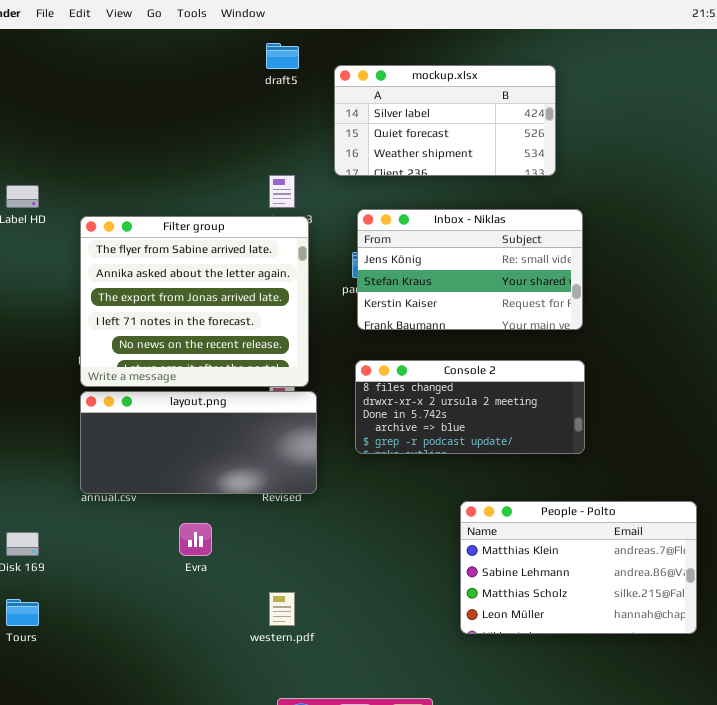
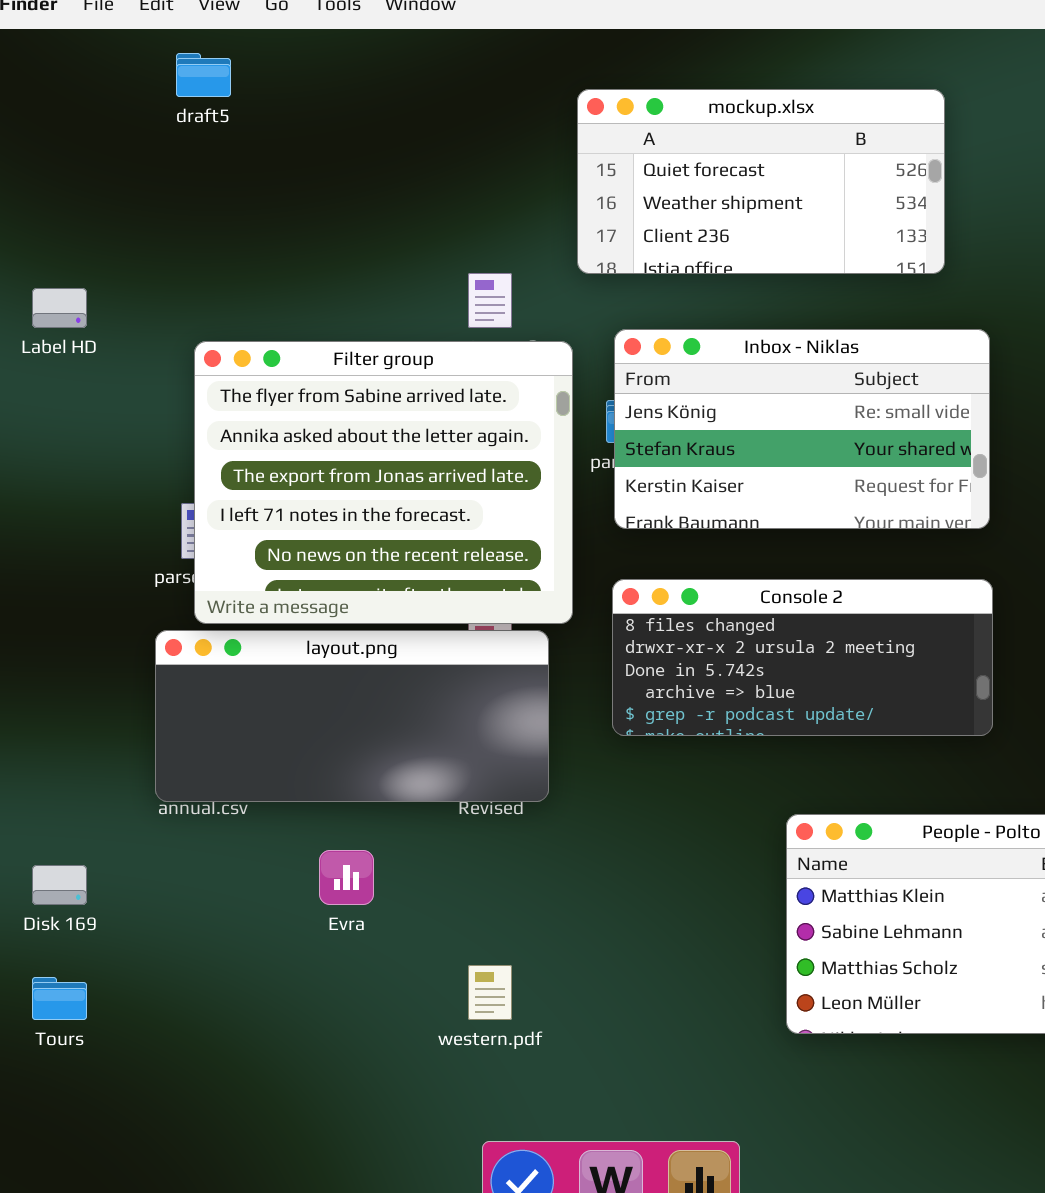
draft5: [266,43,299,69] -> [176,53,231,97], moved
mockup.xlsx: [334,65,556,176] -> [577,89,945,274], scrolled down 1 row
Filter group: [80,216,309,387] -> [194,341,573,624], moved

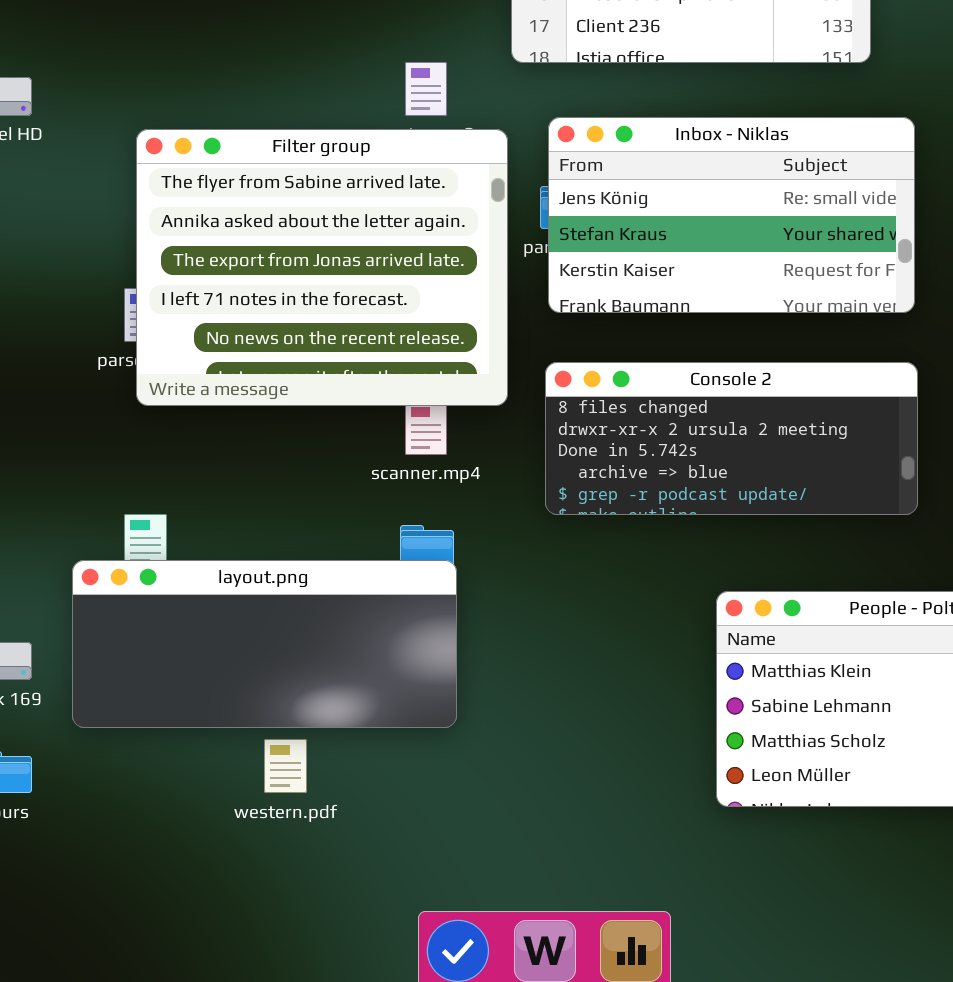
layout.png: [155,630,549,802] -> [72,560,457,728], moved
western.pdf: [468,965,512,1020] -> [264,739,307,793], moved

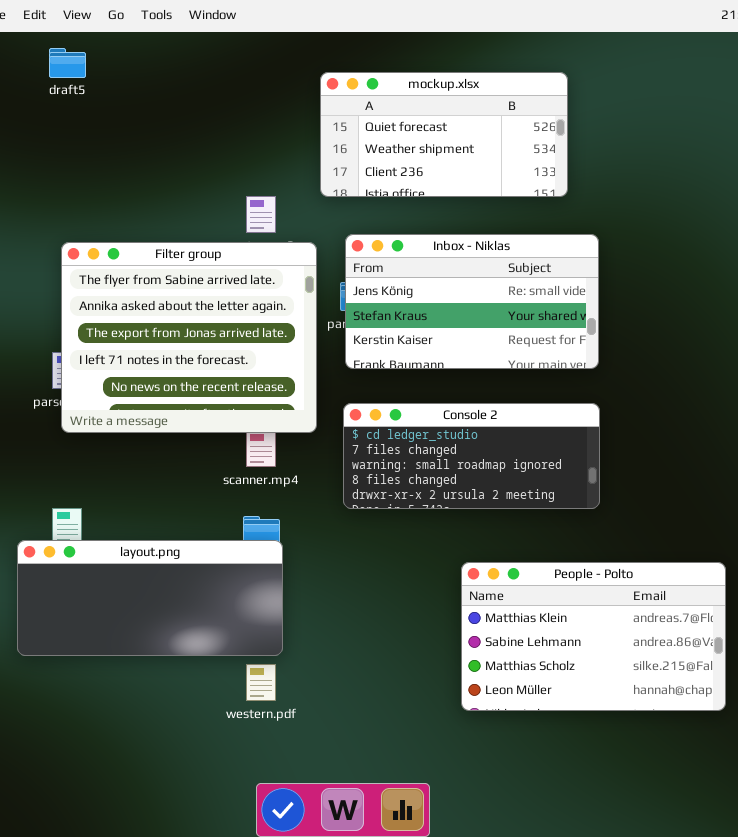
Console 2: [545,362,918,515] -> [343,403,600,509], scrolled up 3 rows
western.pdf: [264,739,307,793] -> [246,664,276,701], moved

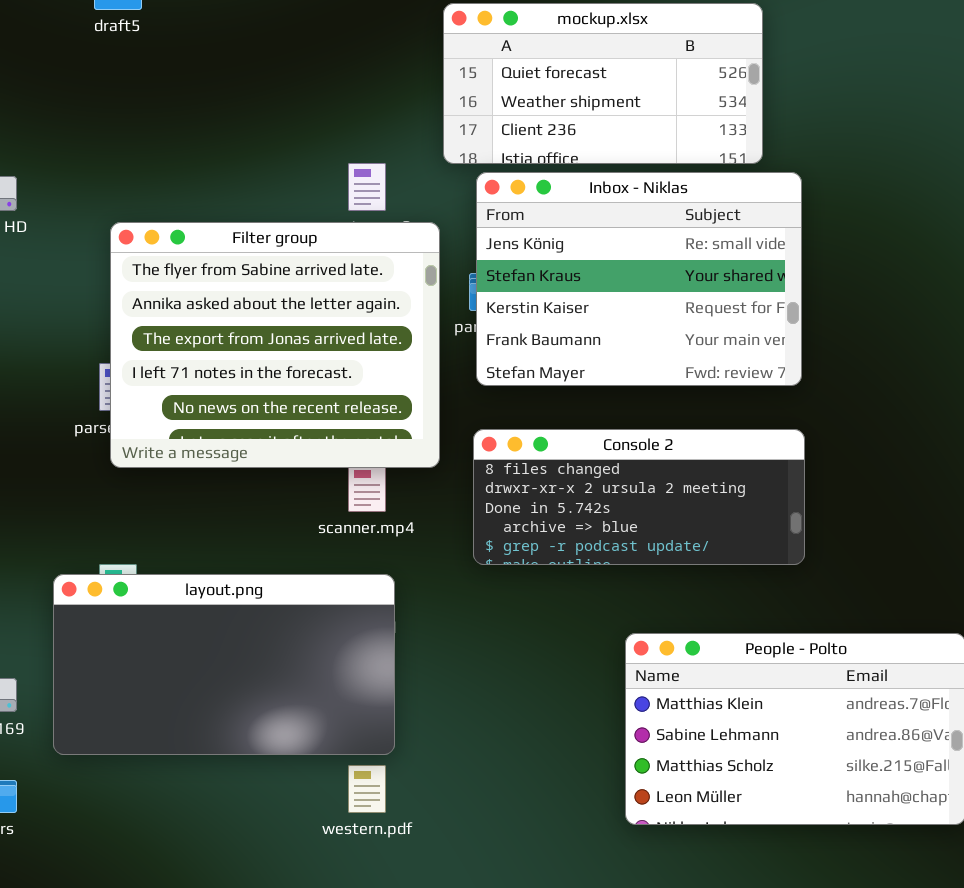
Inbox - Niklas: [345,234,599,369] -> [476,172,802,386], resized
Console 2: [343,403,600,509] -> [473,429,805,565], scrolled down 3 rows
layout.png: [17,540,283,656] -> [53,574,395,755], resized

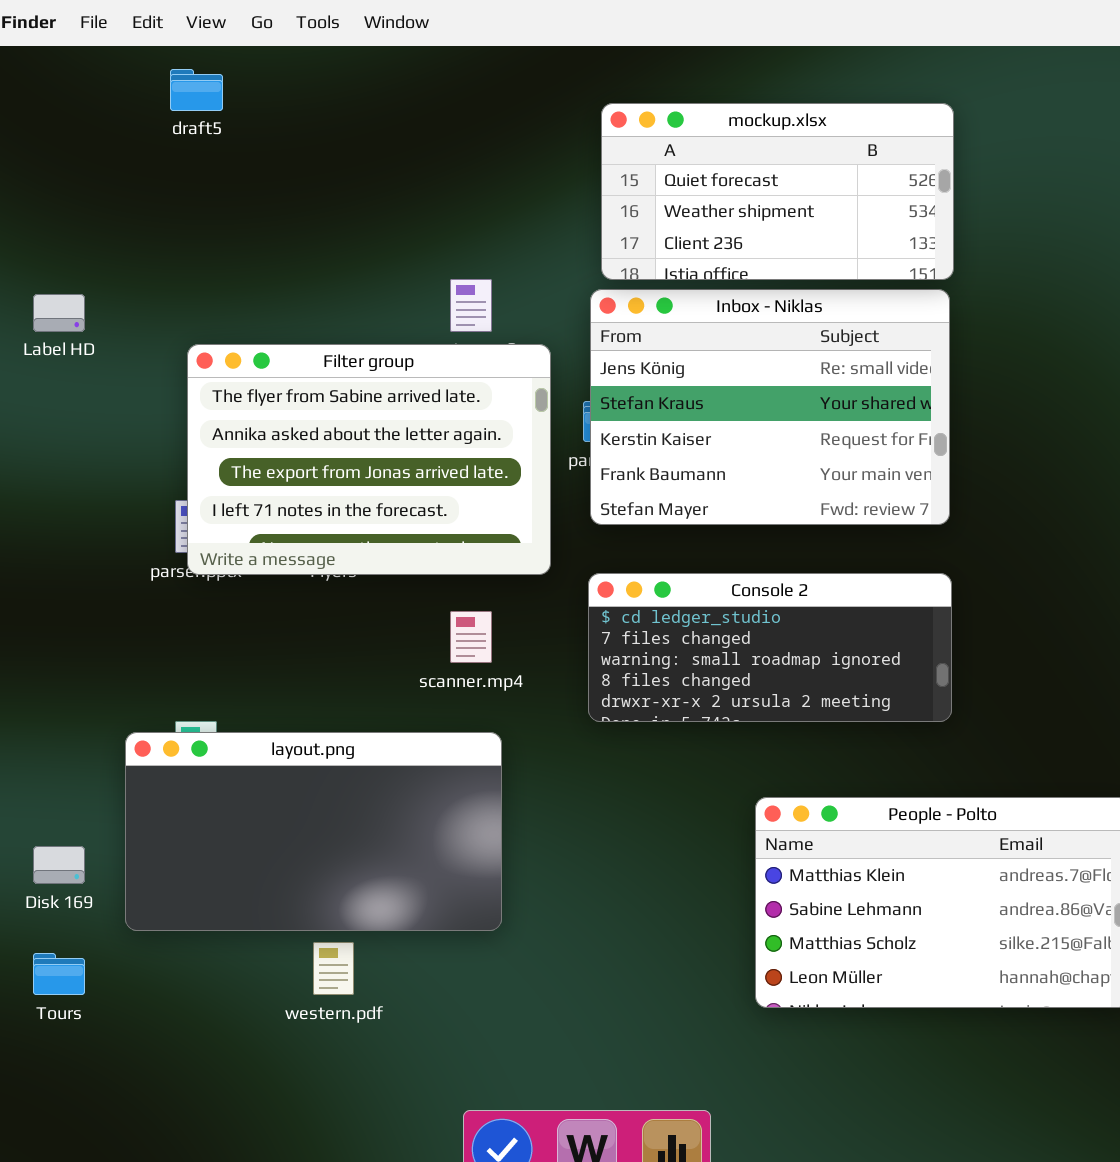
mockup.xlsx: [443,3,763,164] -> [601,103,954,280], moved
Filter group: [110,222,440,468] -> [187,344,551,575], resized
Console 2: [473,429,805,565] -> [588,573,952,722], scrolled up 3 rows
western.pdf: [348,765,386,813] -> [313,942,354,995], moved

